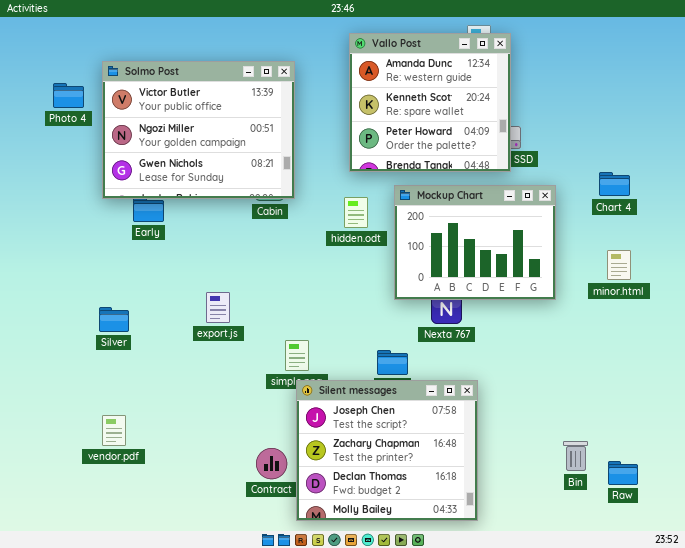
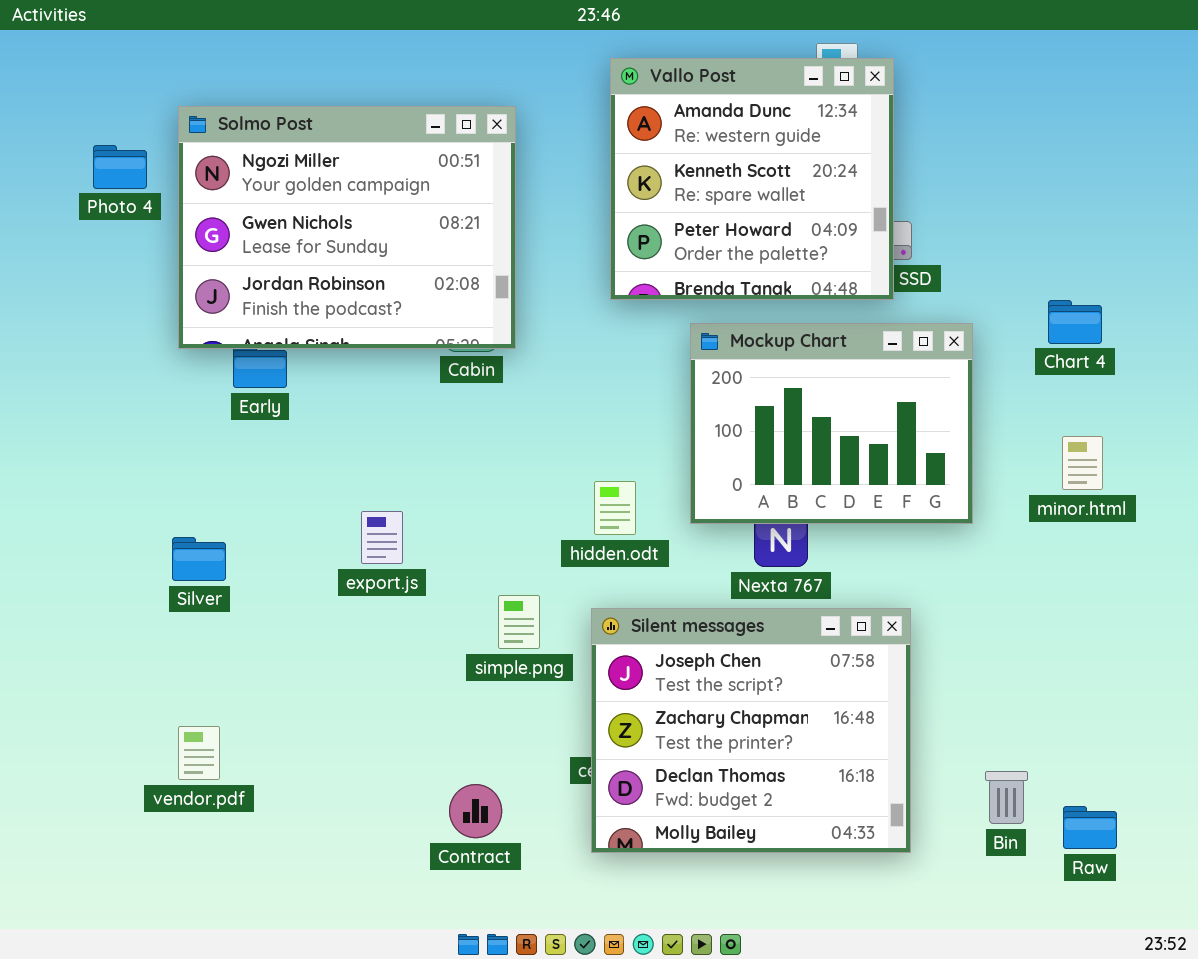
Solmo Post: [102,61,295,199] -> [178,106,516,349], scrolled down 1 row
hidden.odt: [344,197,368,228] -> [594,481,636,535], moved
Silent messages: [296,380,478,521] -> [591,608,911,853], moved

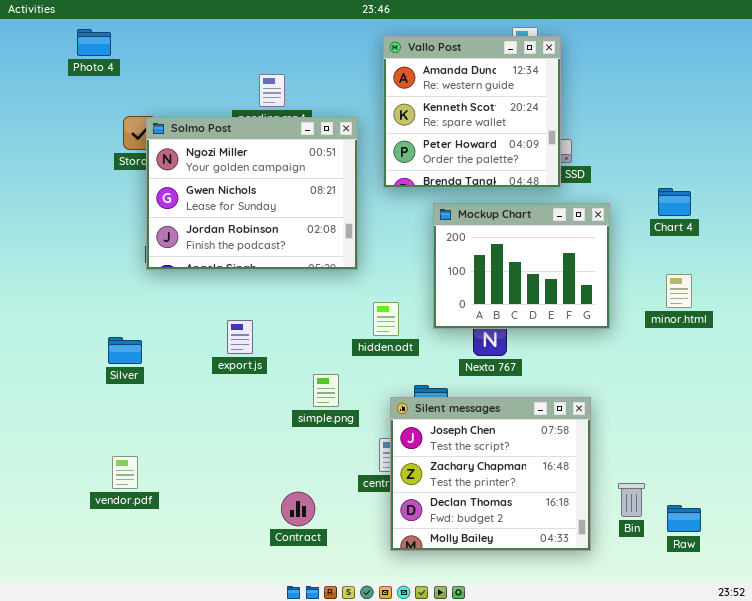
Solmo Post: [178,106,516,349] -> [146,117,358,270], moved
Photo 4: [93,145,147,189] -> [77,29,111,56], moved
Silent messages: [591,608,911,853] -> [390,397,591,551], moved

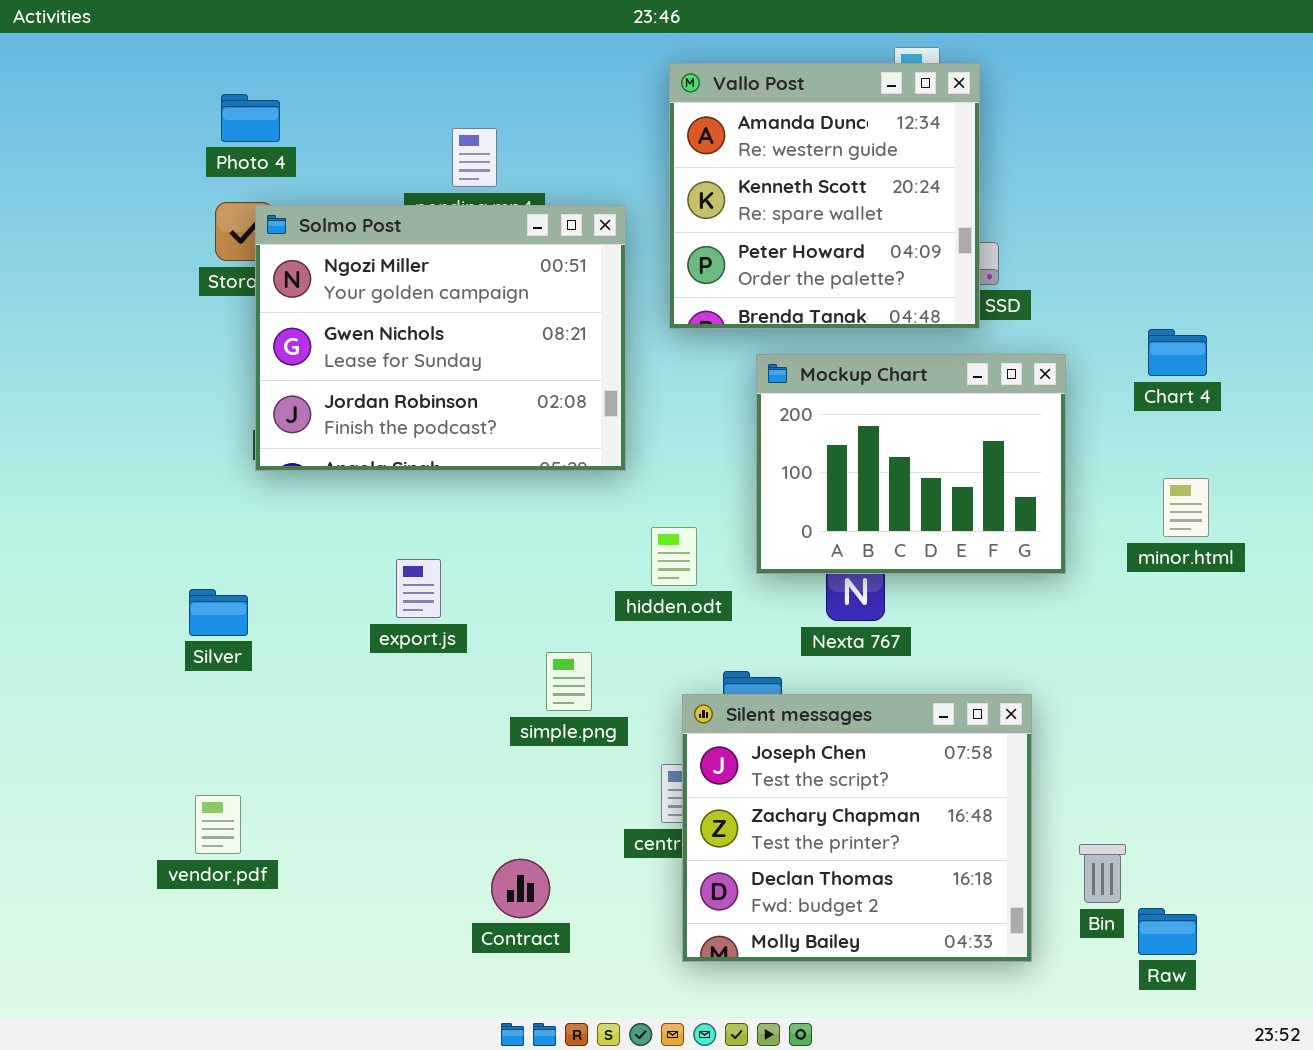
Photo 4: [77,29,111,56] -> [221,94,280,142], moved
Raw: [667,505,701,532] -> [1138,908,1197,955], moved

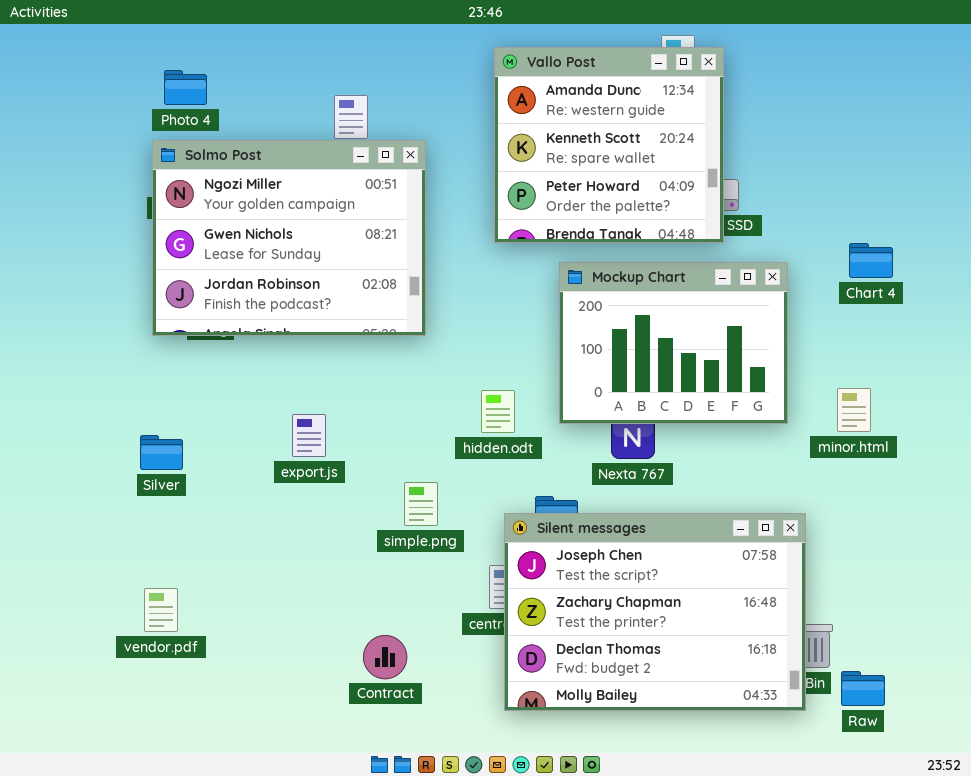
Solmo Post: [255,205,626,471] -> [152,140,426,336], moved
minor.html: [1163,478,1209,537] -> [837,388,871,432], moved
Silent messages: [682,694,1032,962] -> [504,513,806,711], resized

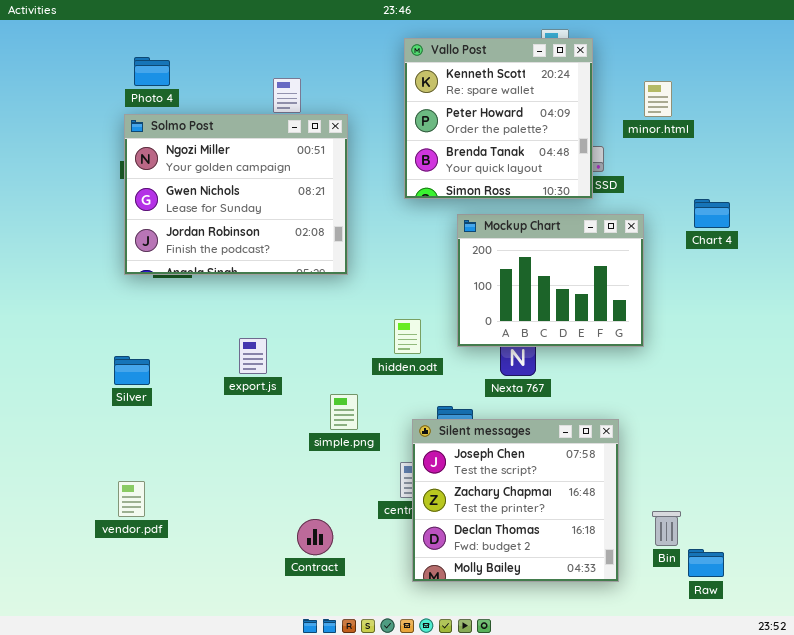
Vallo Post: [494,47,724,243] -> [404,38,593,199], scrolled down 1 row
minor.html: [837,388,871,432] -> [644,81,672,117], moved
Silent messages: [504,513,806,711] -> [412,419,619,582], resized

